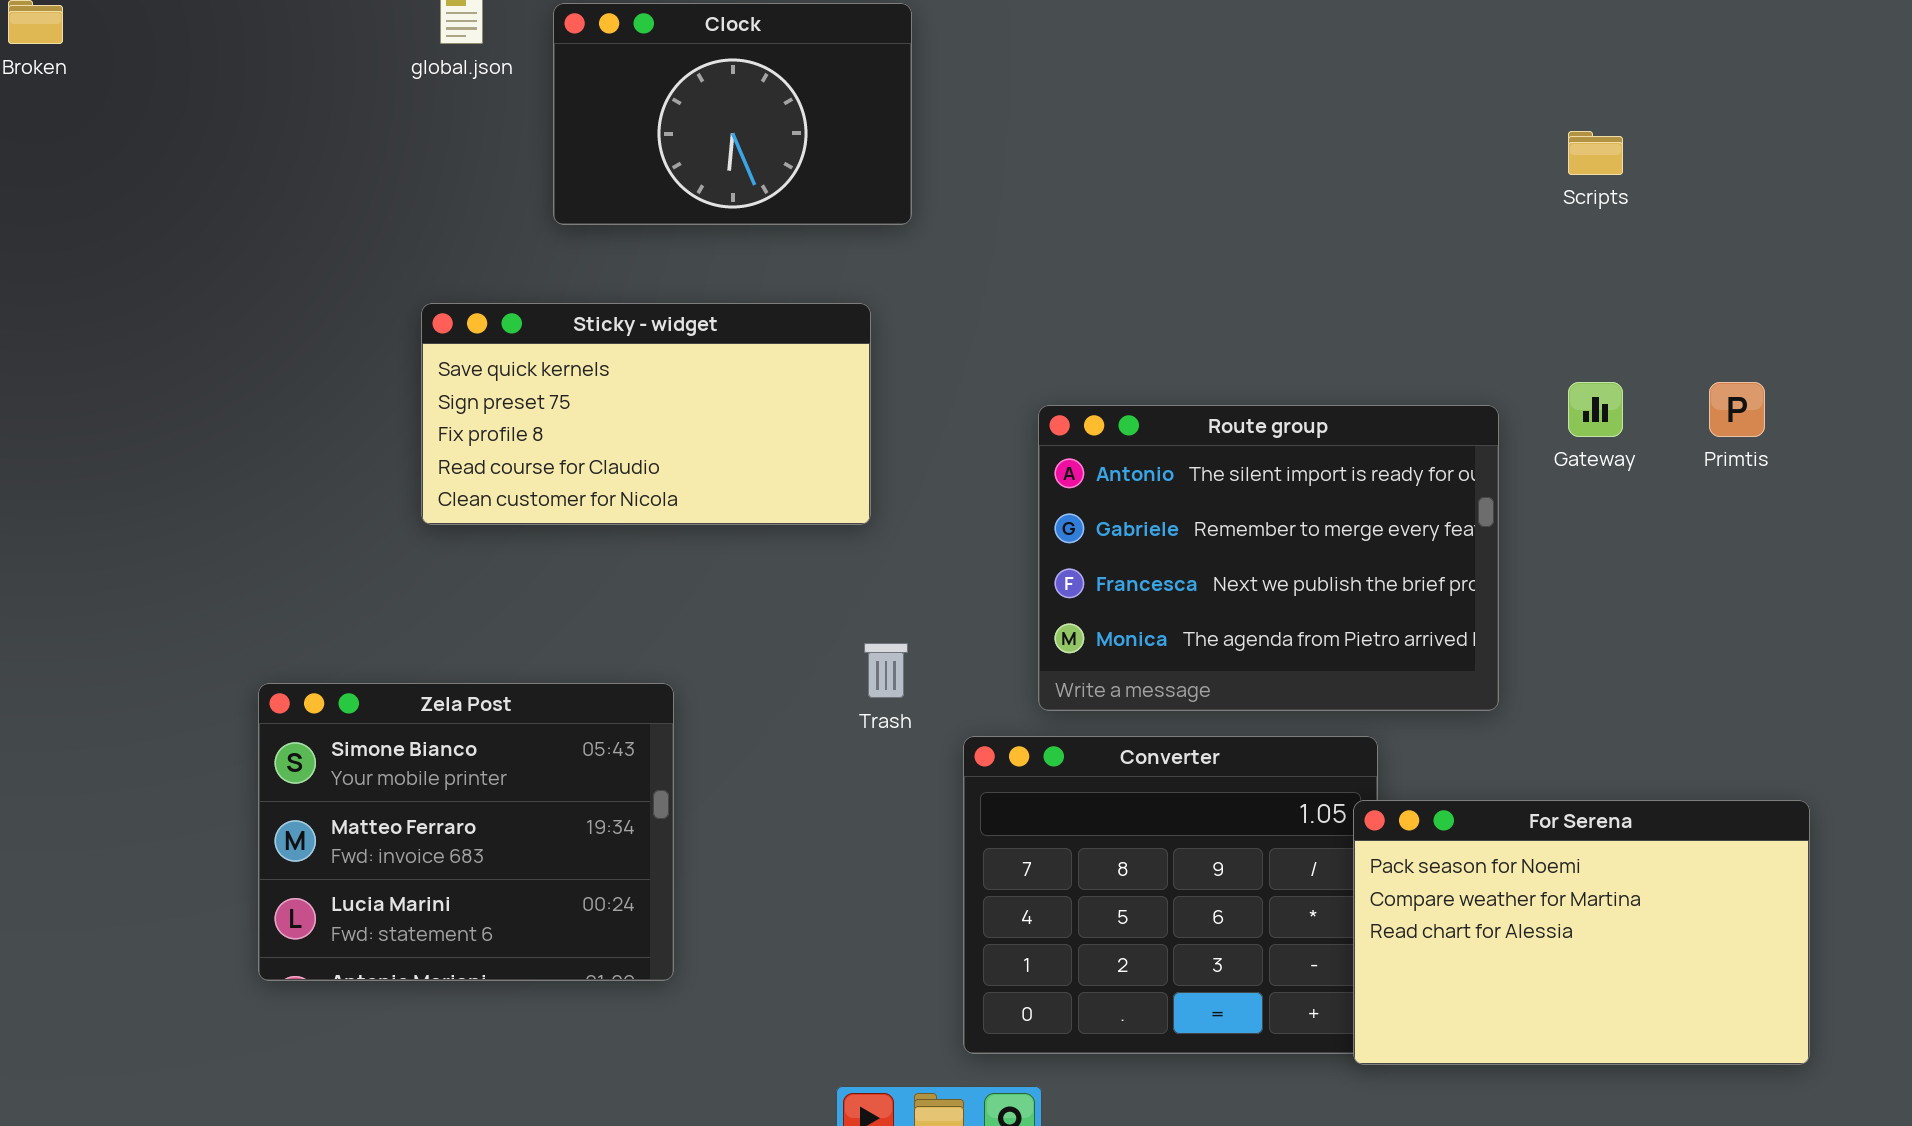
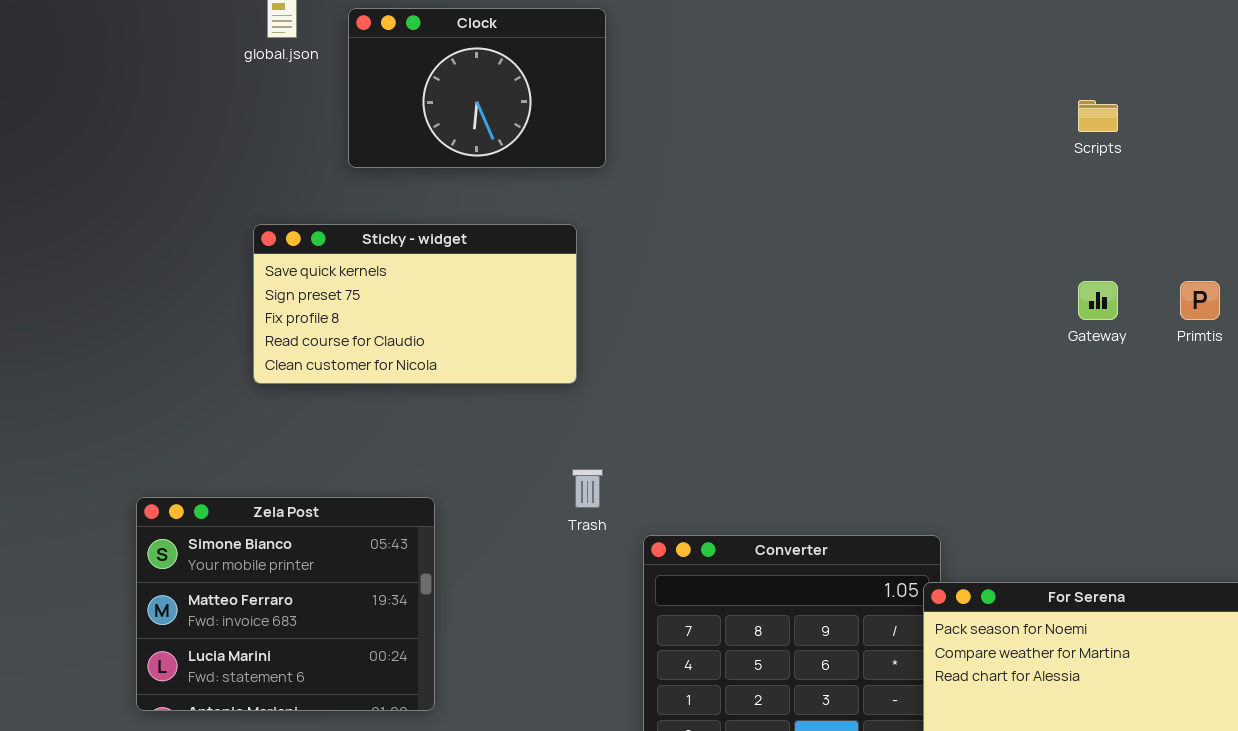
Route group: [1038,405,1499,711] -> none, closed

